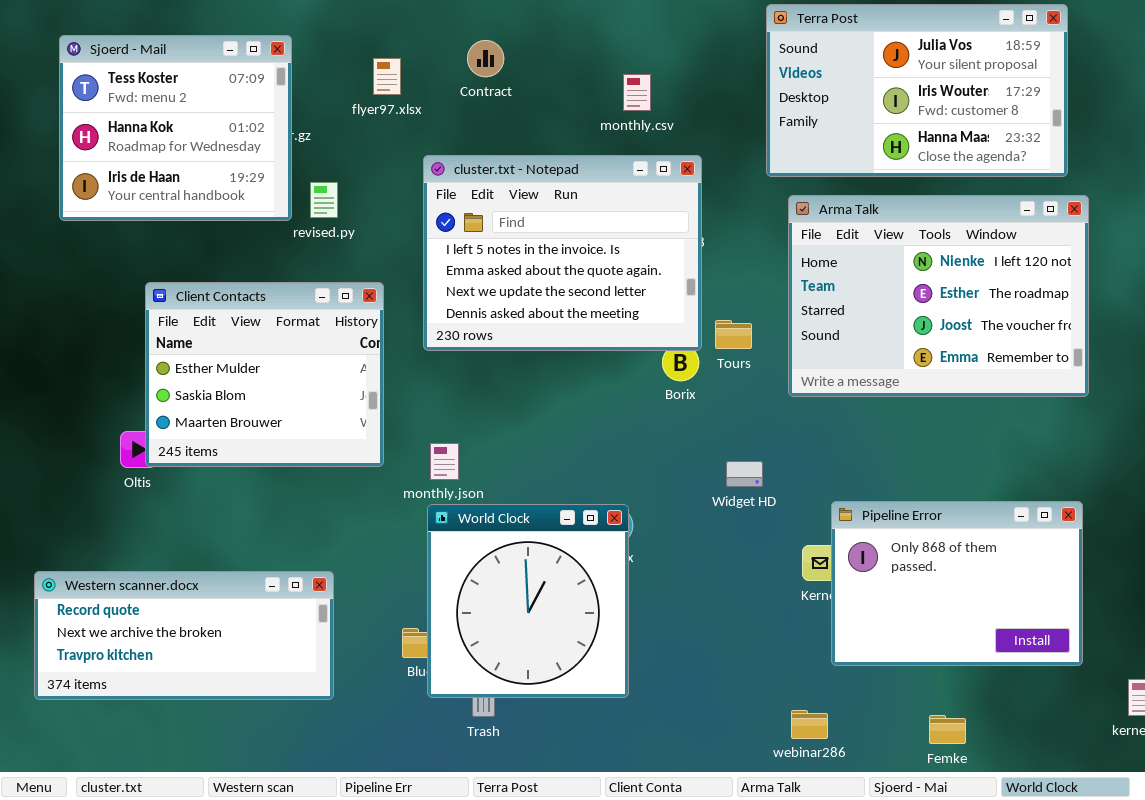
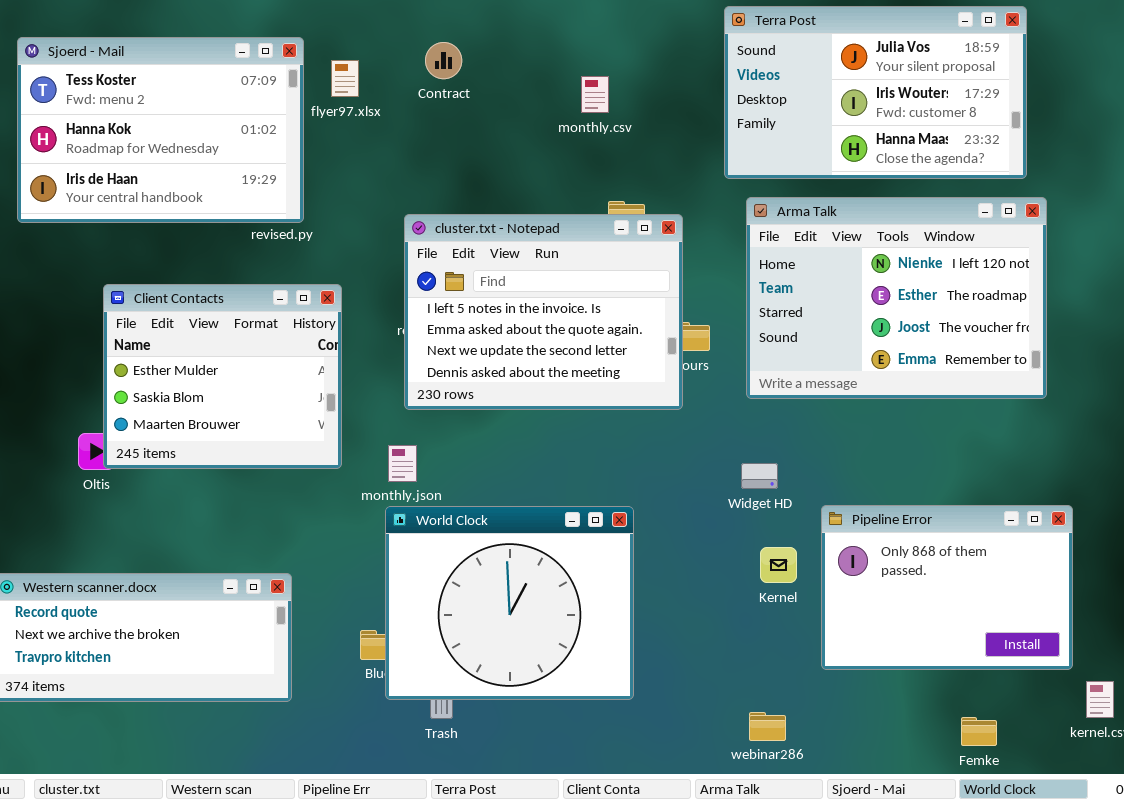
Sjoerd - Mail: [59,35,292,221] -> [17,37,304,223], resized
cluster.txt - Notepad: [423,155,702,351] -> [404,214,683,410], moved
Widget HD: [726,461,763,487] -> [741,463,778,489], moved
Pipeline Error: [831,501,1083,666] -> [821,505,1073,670], moved
World Clock: [427,504,629,698] -> [385,506,634,700], resized
Femke: [929,715,966,744] -> [961,717,997,746], moved

